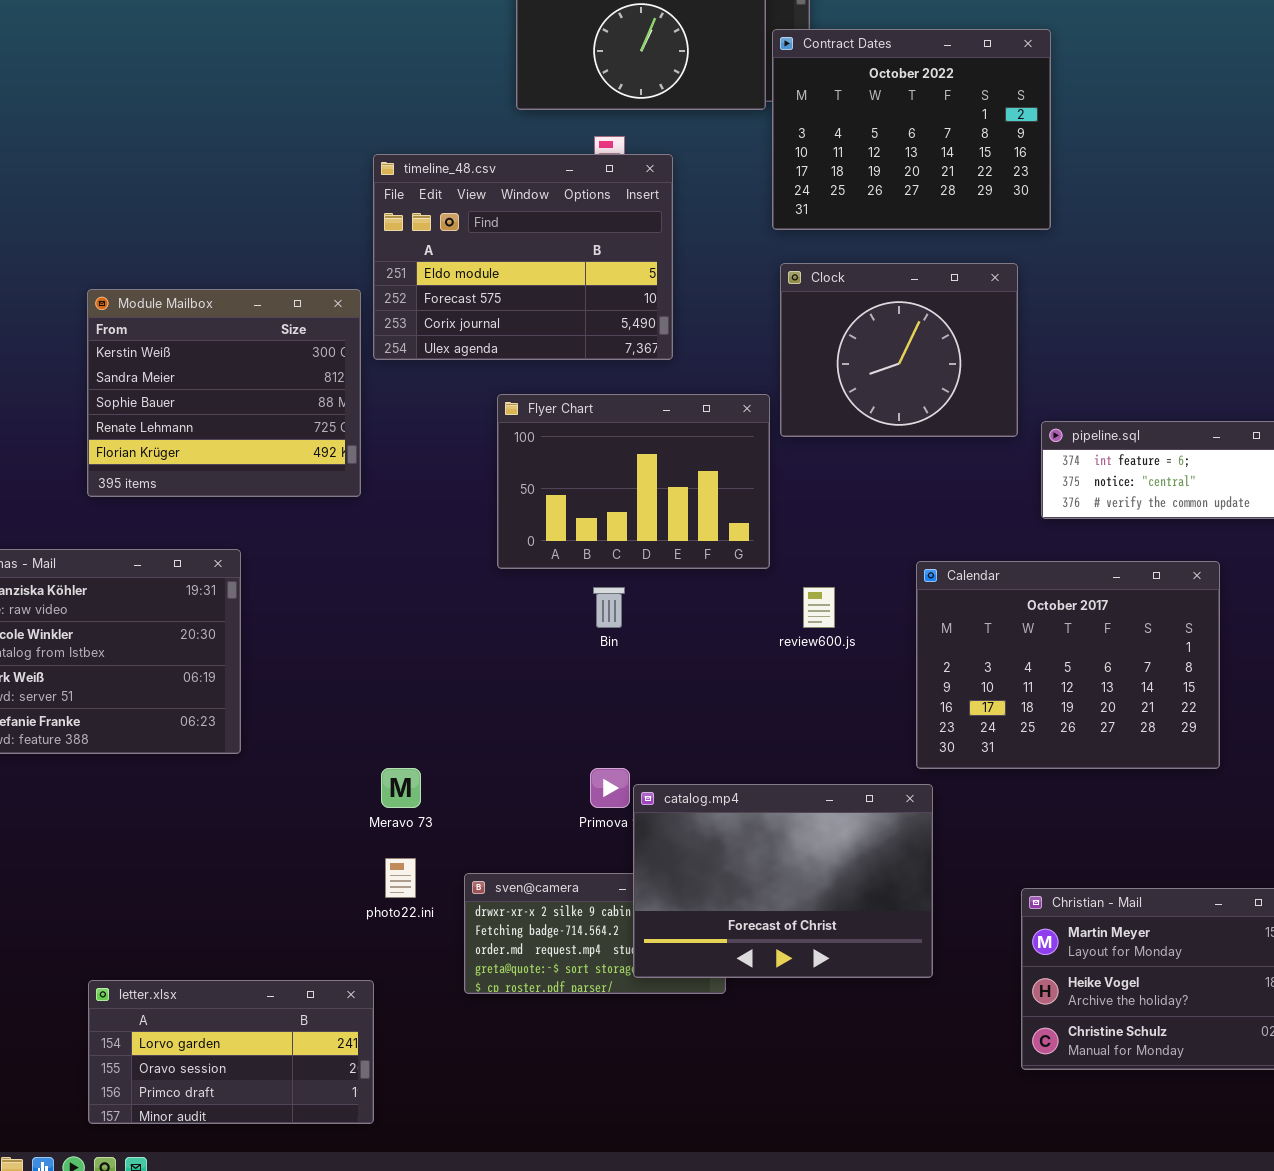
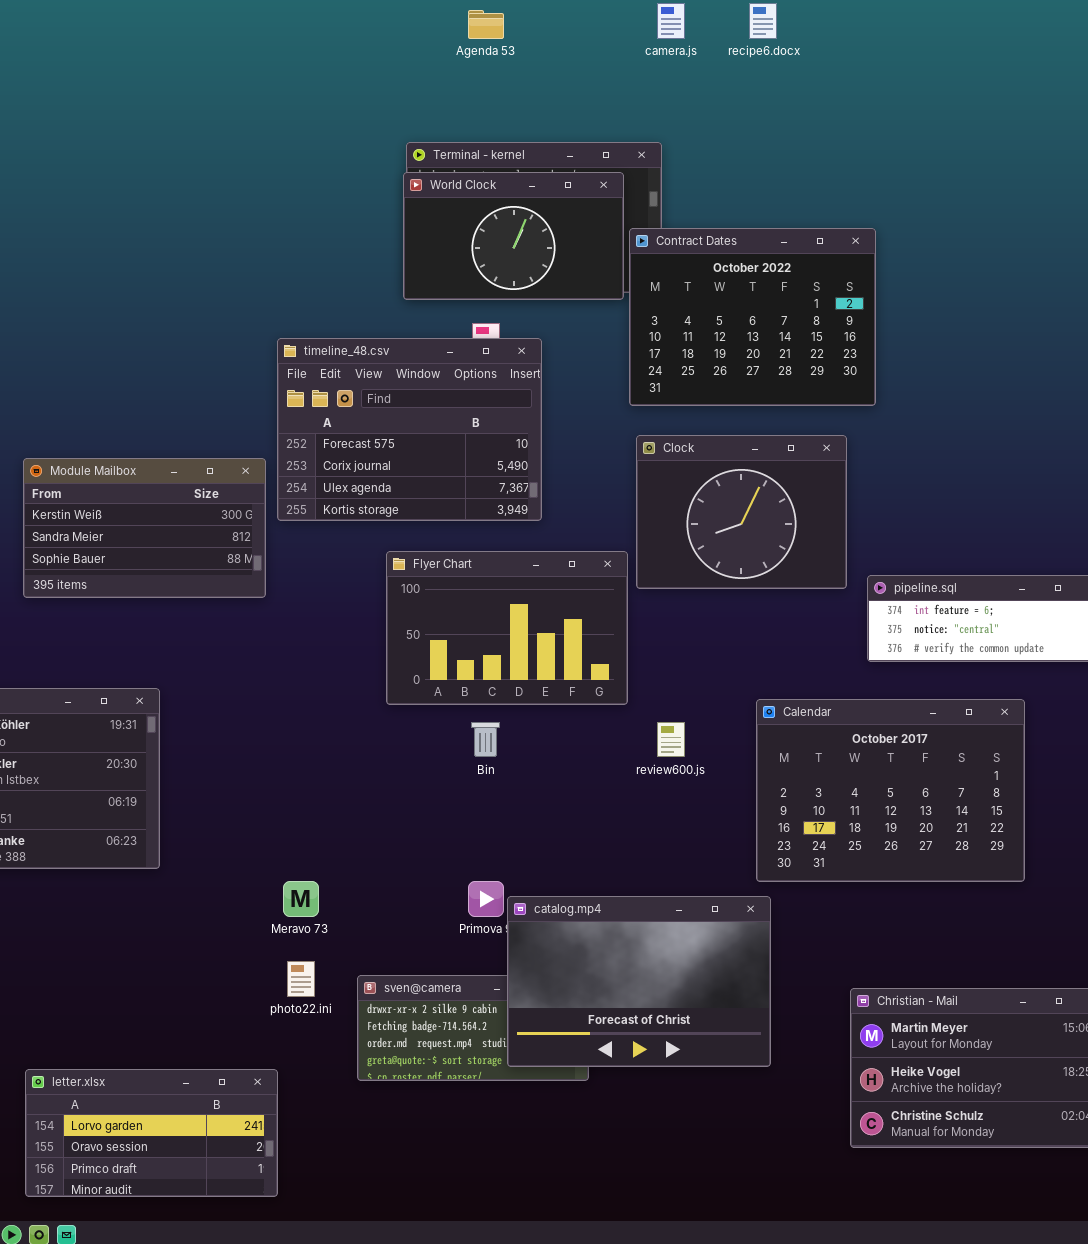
timeline_48.csv: [373,154,673,360] -> [277,338,542,521], scrolled down 1 row
Module Mailbox: [87,289,361,497] -> [23,458,266,598], resized

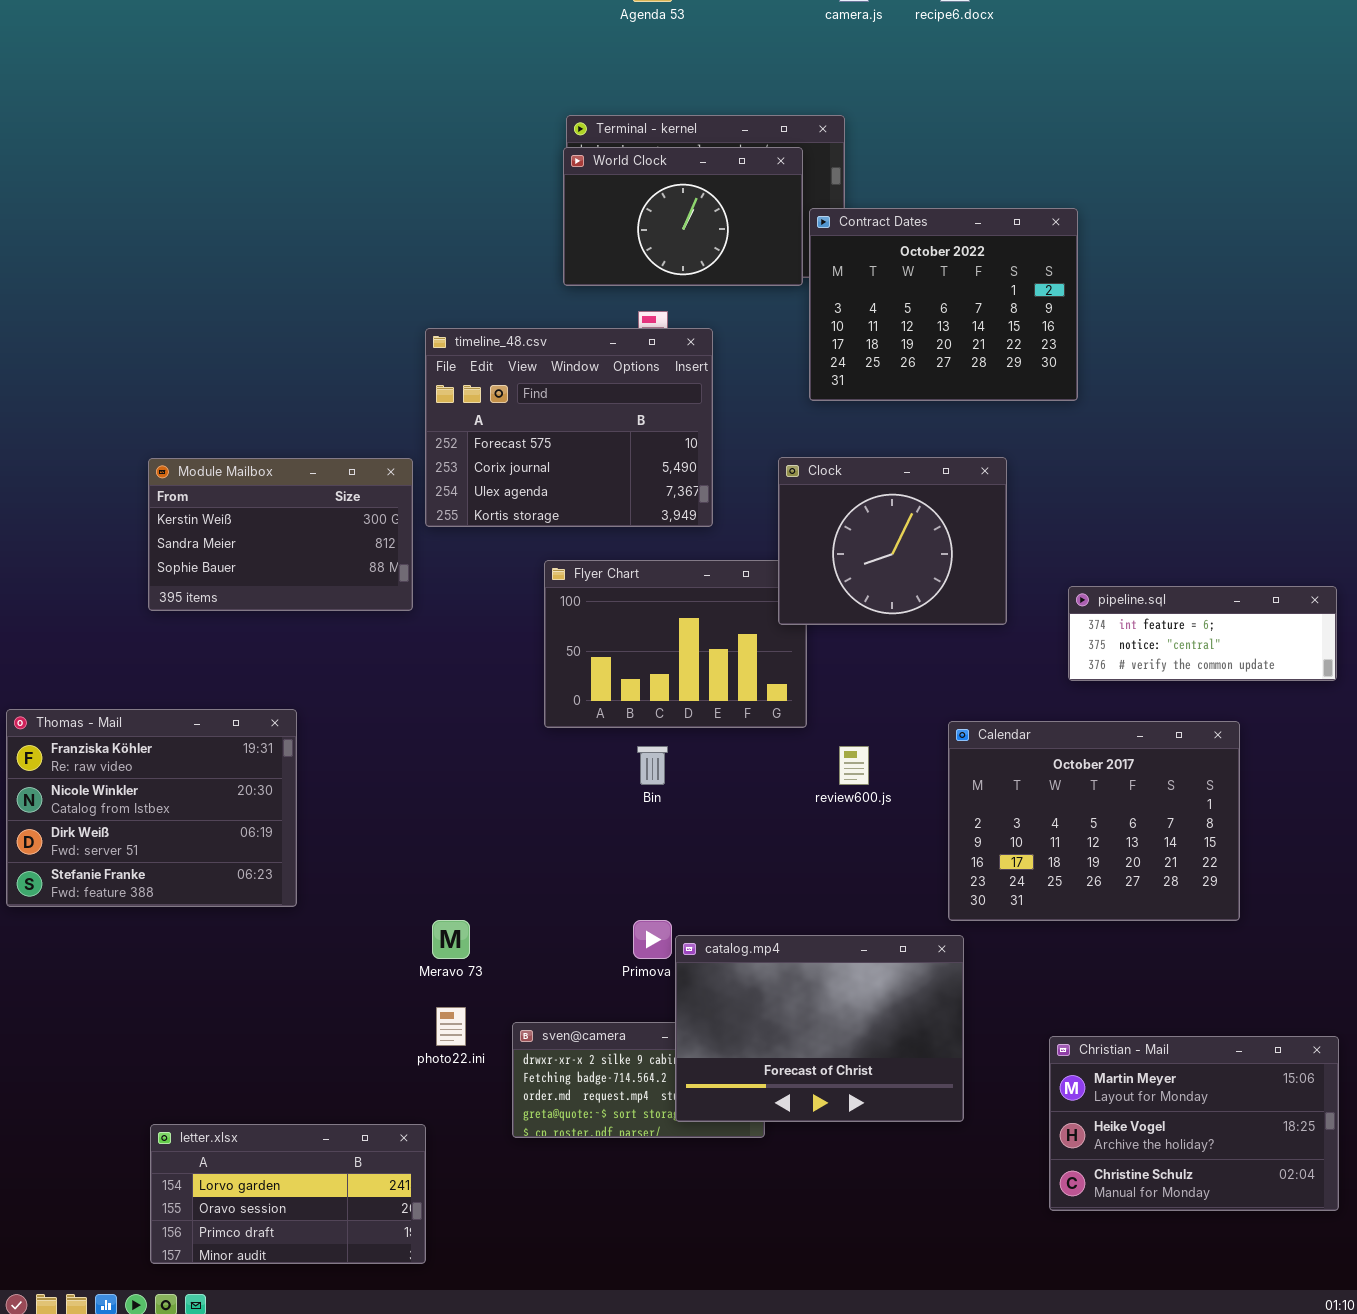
Clock: [636,435,847,589] -> [778,457,1007,625], moved

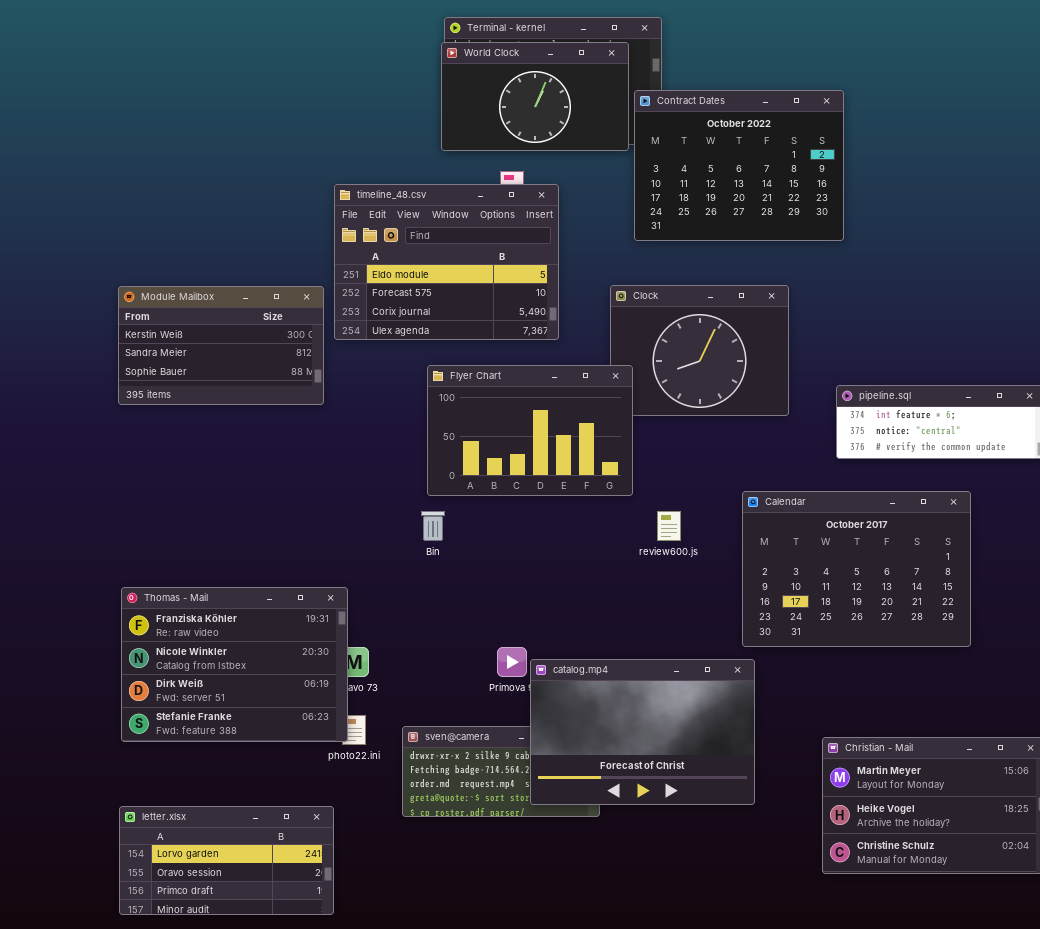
timeline_48.csv: [425,328,713,527] -> [334,184,559,340], scrolled up 1 row
Flyer Chart: [544,560,807,728] -> [427,365,633,496], raised
Thomas - Mail: [6,709,297,907] -> [121,587,348,742], moved
Bin: [637,746,668,785] -> [421,511,445,541], moved

